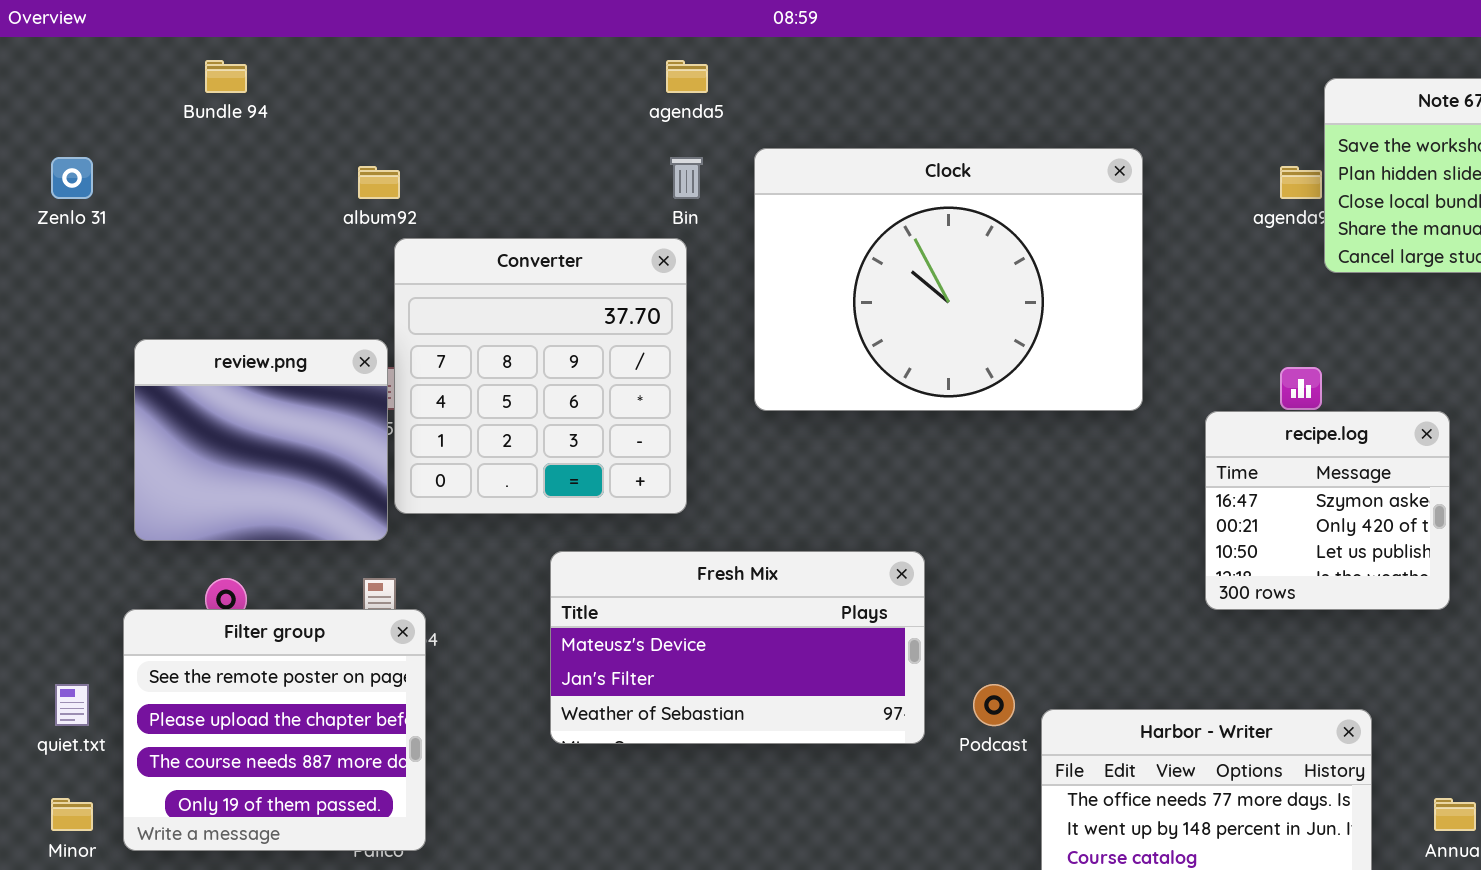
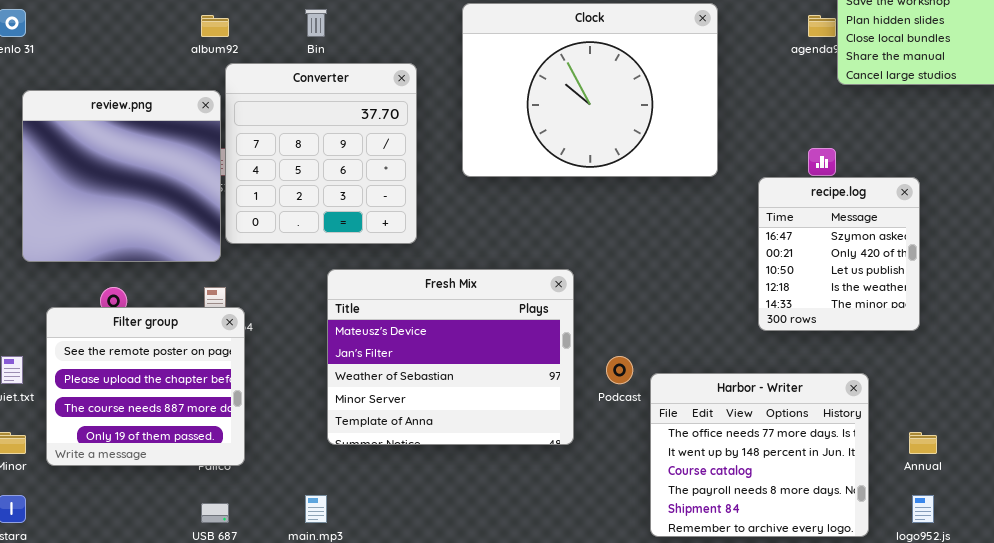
Bin: [670,157,703,199] -> [305,9,327,37], moved
review.png: [134,339,388,541] -> [22,90,221,262], resized
recipe.log: [1205,411,1450,610] -> [758,177,920,331], resized
Fresh Mix: [550,551,925,744] -> [327,269,574,445], resized

